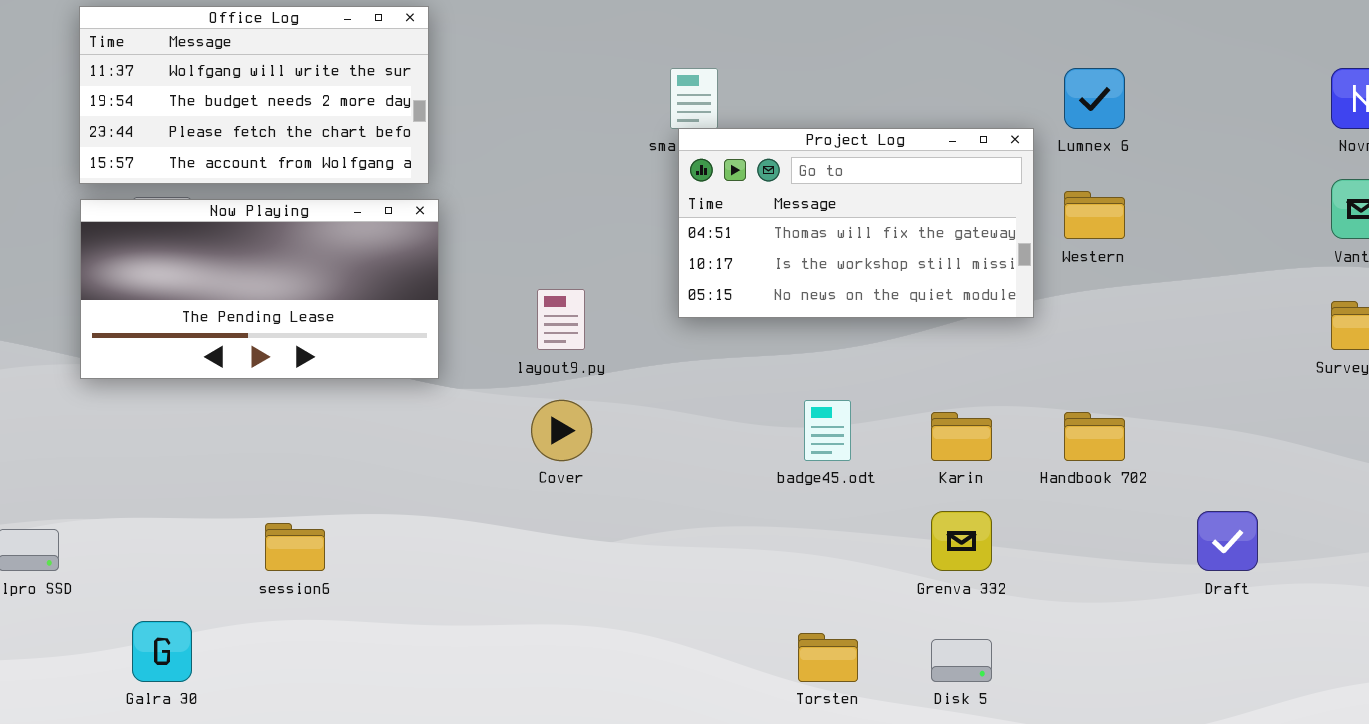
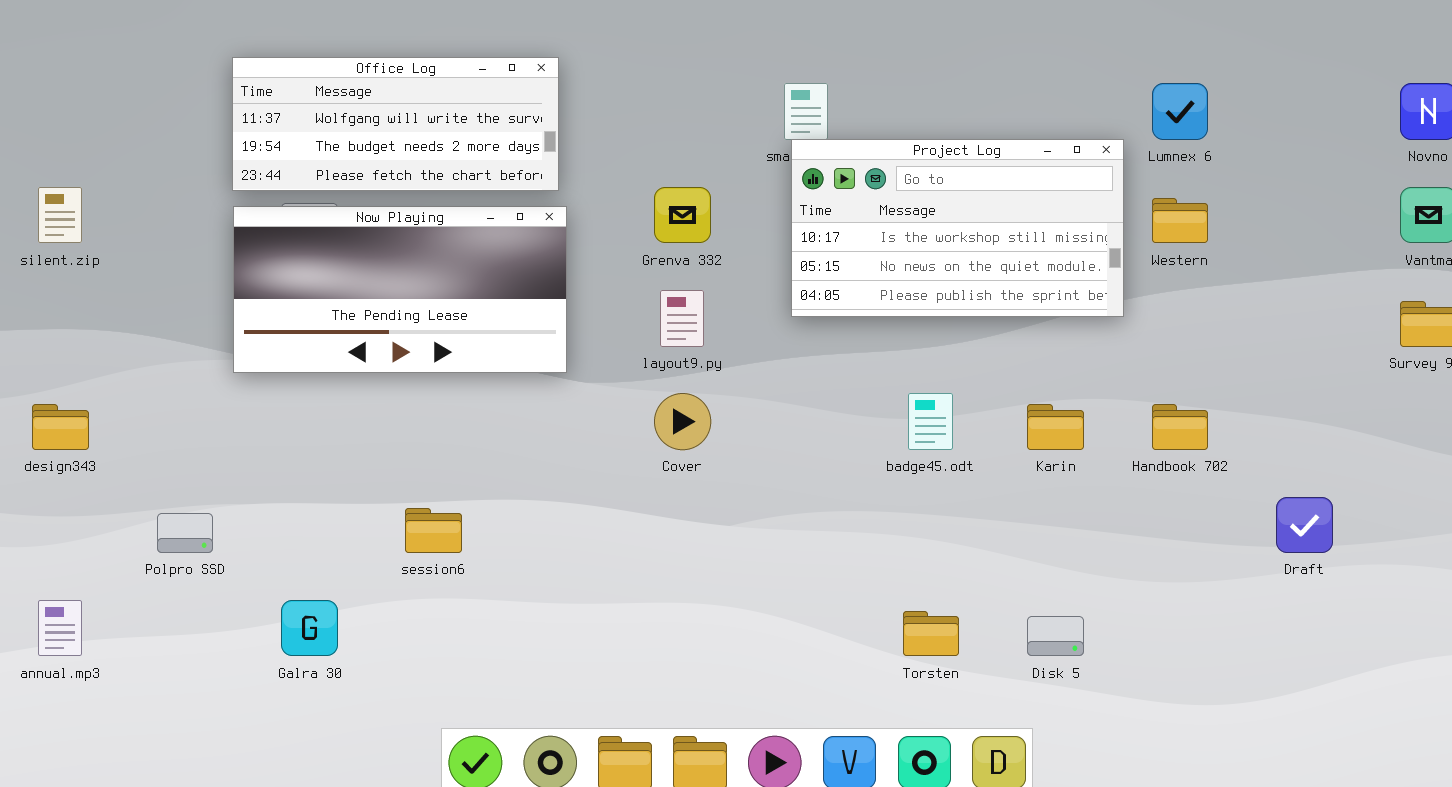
Office Log: [79,6,429,184] -> [232,57,559,191], resized
Project Log: [678,128,1034,318] -> [791,139,1124,317], scrolled down 1 row
Grenva 332: [931,511,992,571] -> [654,187,711,243], moved

